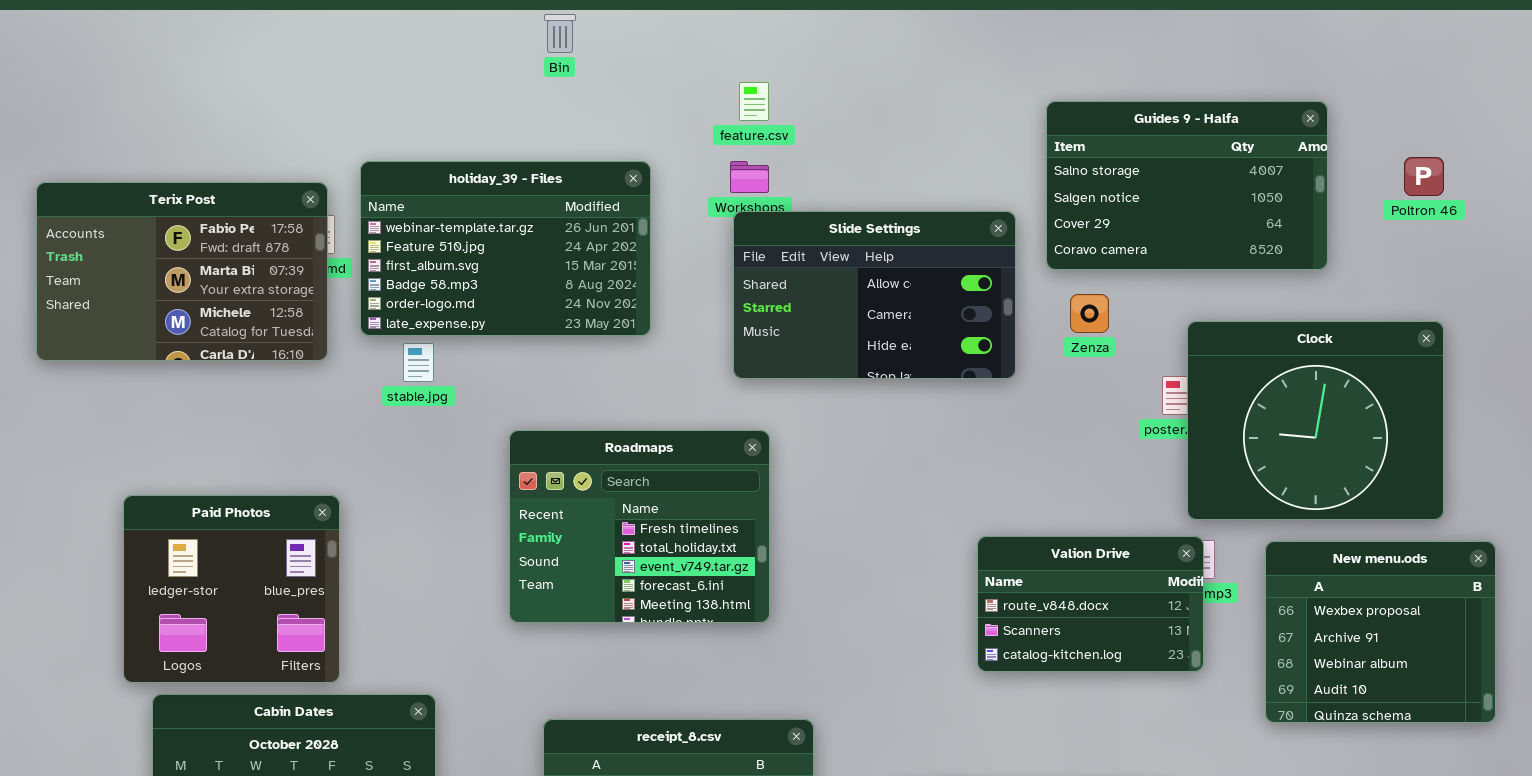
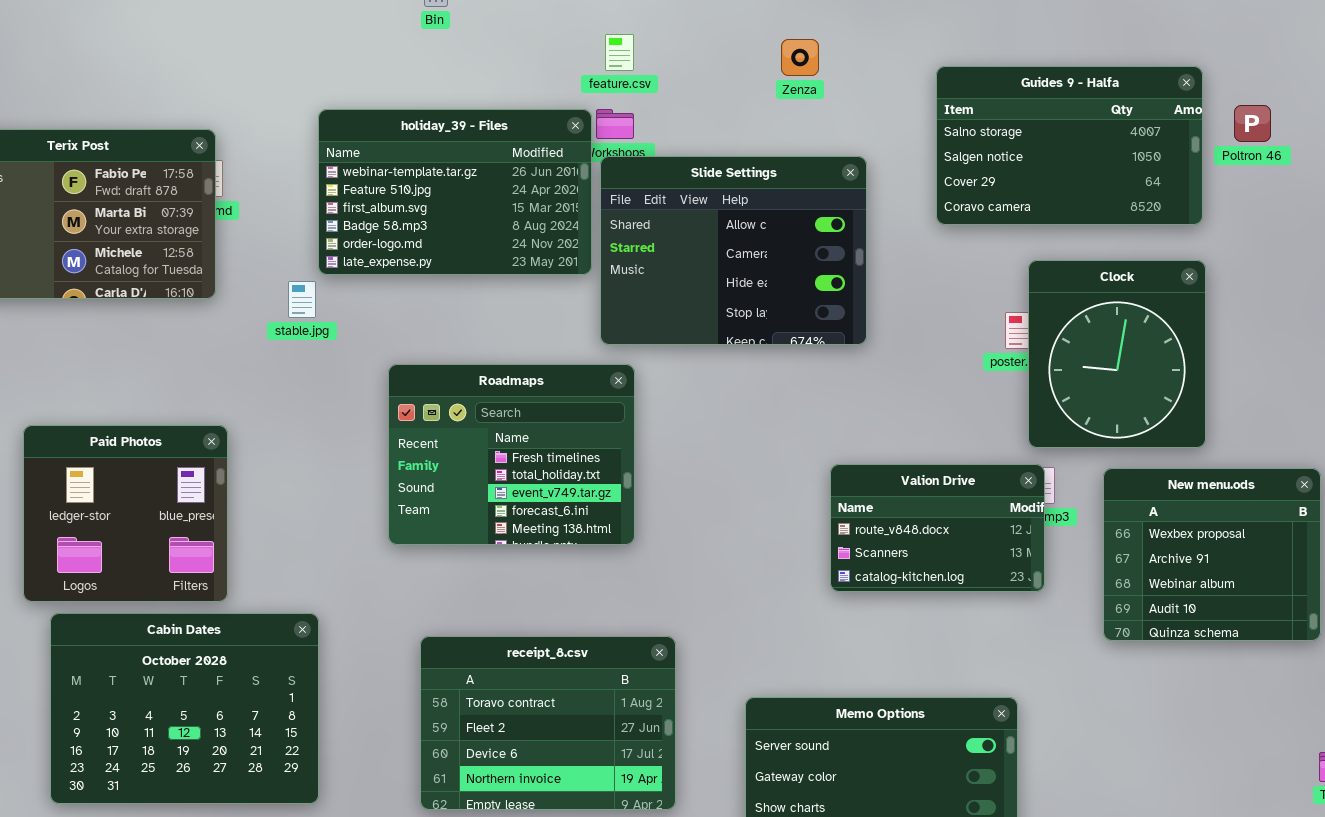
Guides 9 - Halfa: [1046,101,1328,270] -> [936,66,1203,225], moved
holiday_39 - Files: [360,161,651,336] -> [318,109,592,275], moved
Slide Settings: [733,211,1016,379] -> [600,156,867,345], resized
Zenza: [1070,294,1109,333] -> [781,39,819,76], moved
Clock: [1187,321,1444,520] -> [1028,260,1206,448], resized

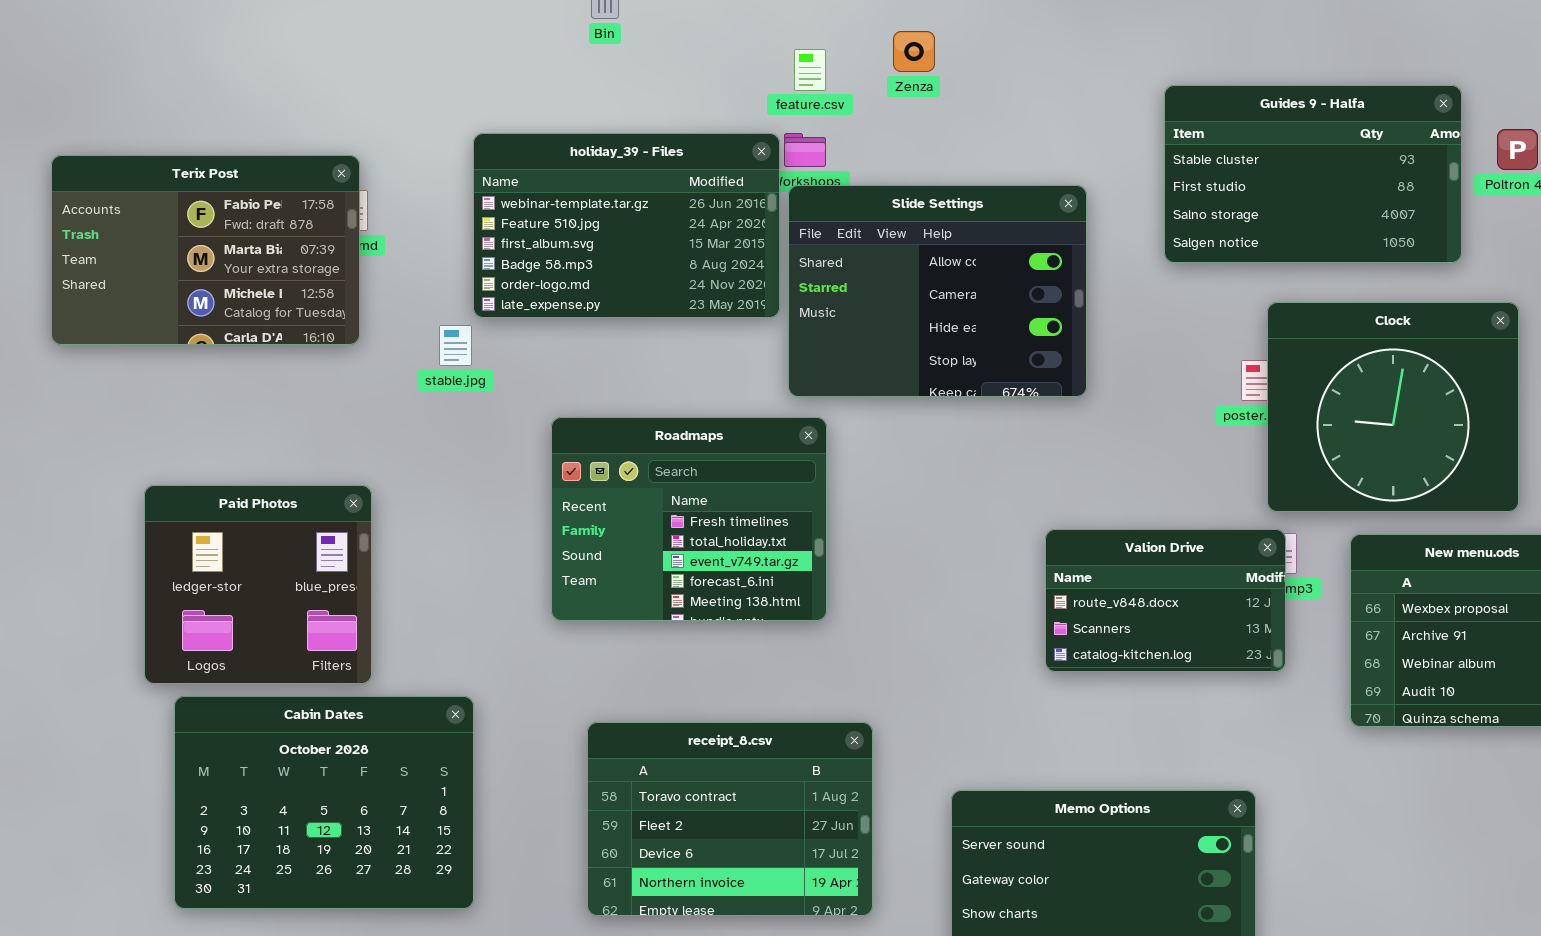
Zenza: [781,39,819,76] -> [893,31,935,72], moved
Guides 9 - Halfa: [936,66,1203,225] -> [1164,85,1462,263], scrolled up 2 rows
Clock: [1028,260,1206,448] -> [1267,302,1519,512], resized

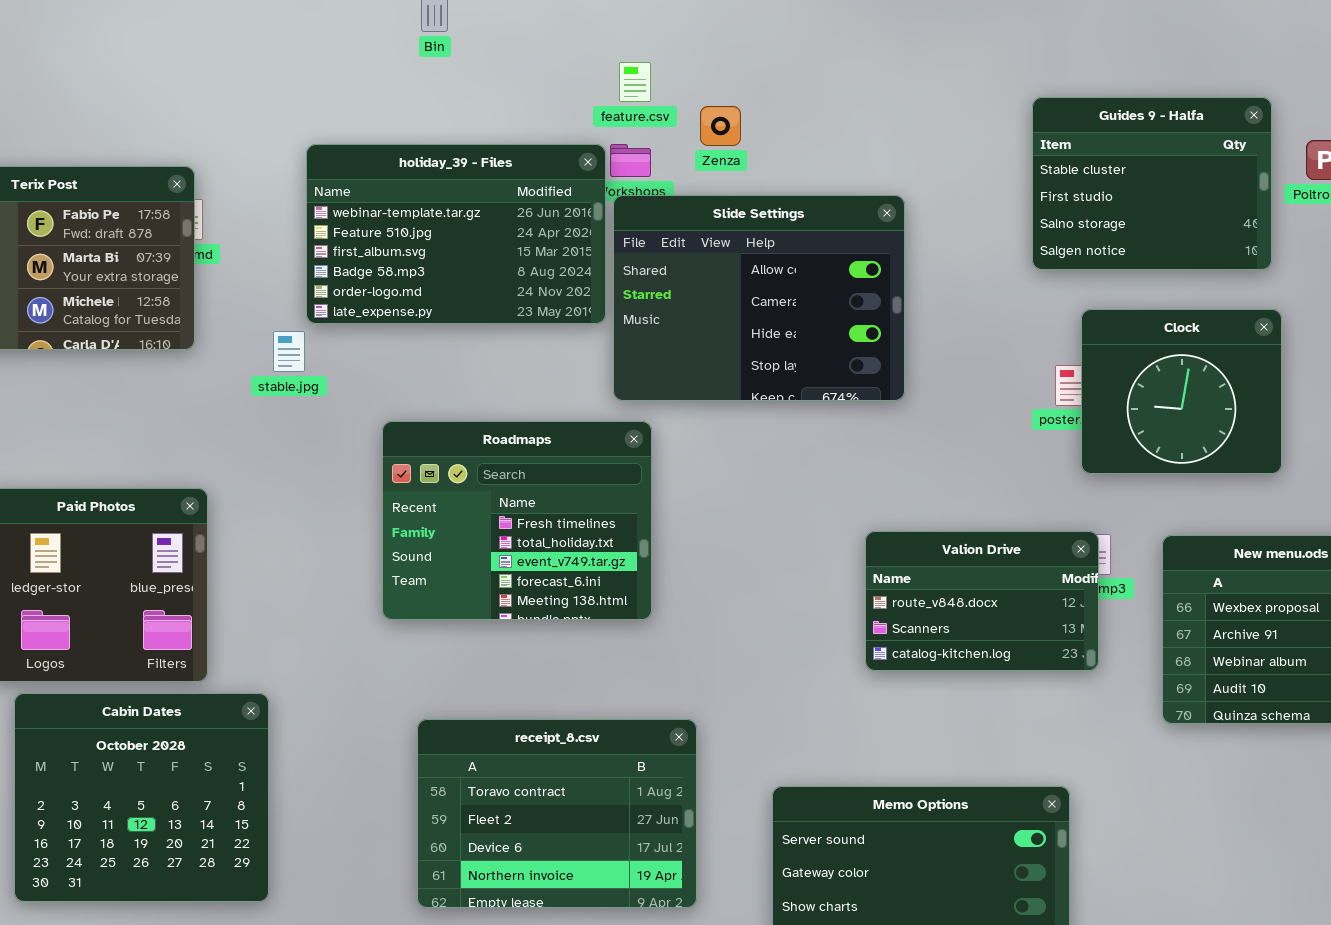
Zenza: [893,31,935,72] -> [700,106,741,146], moved
Guides 9 - Halfa: [1164,85,1462,263] -> [1032,97,1272,270], resized
Clock: [1267,302,1519,512] -> [1081,309,1282,474], resized
Cabin Dates: [174,696,474,909] -> [14,693,269,902], resized

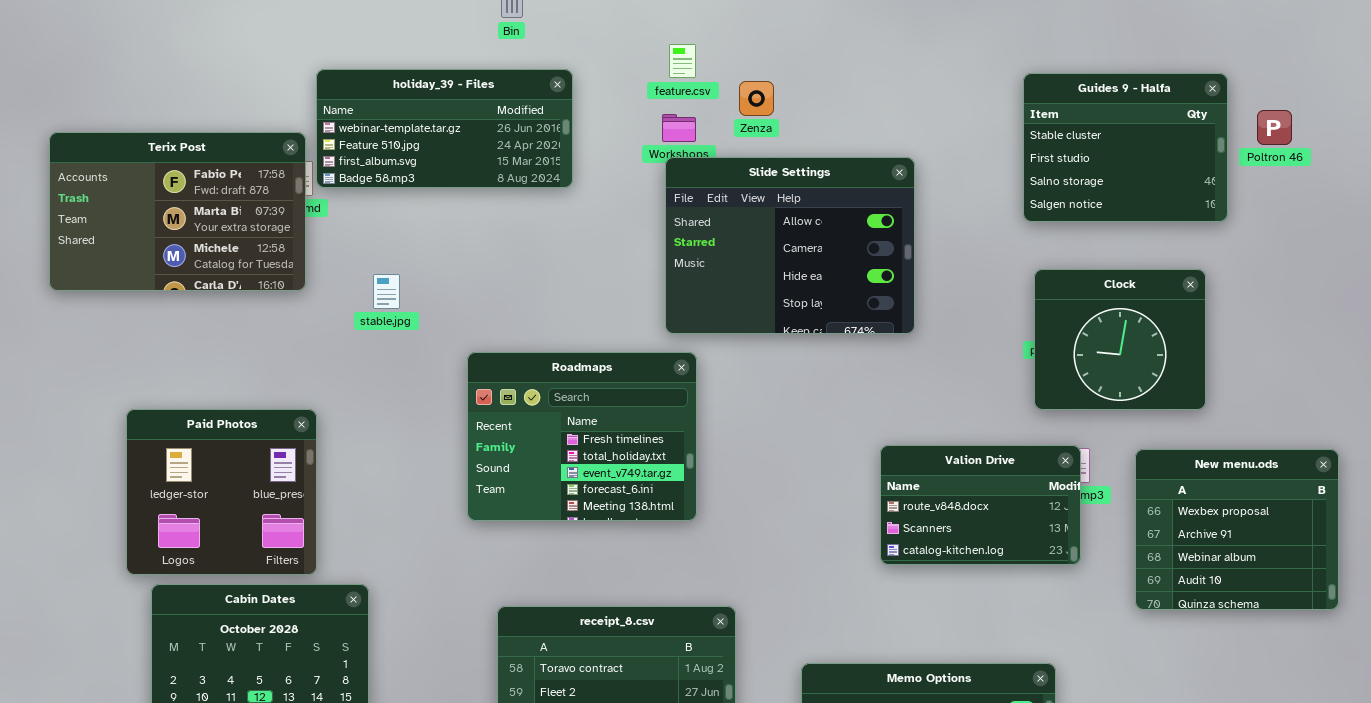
holiday_39 - Files: [306,144,606,324] -> [316,69,573,188], moved, resized
Clock: [1081,309,1282,474] -> [1034,269,1206,410], moved

